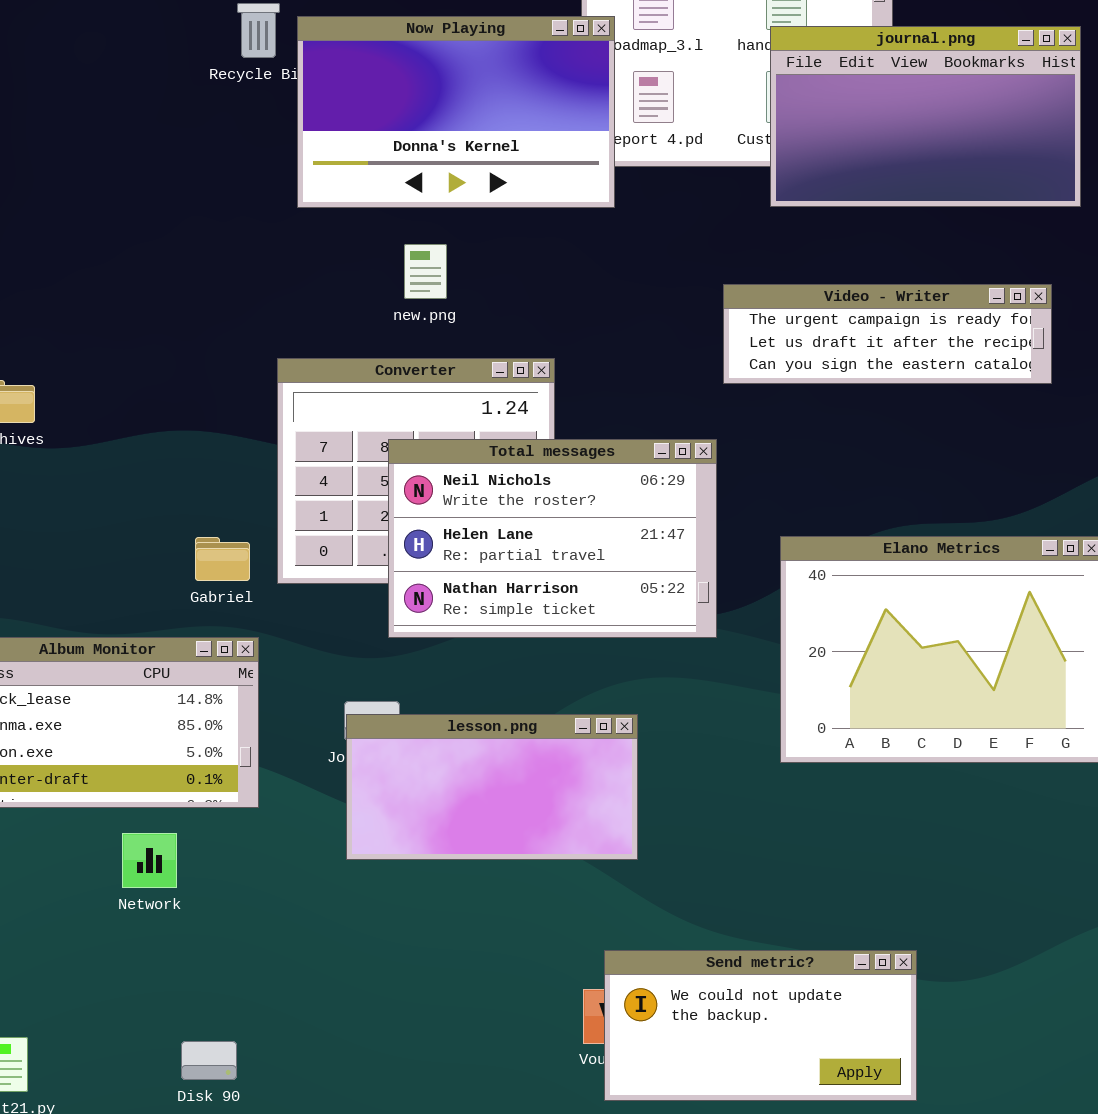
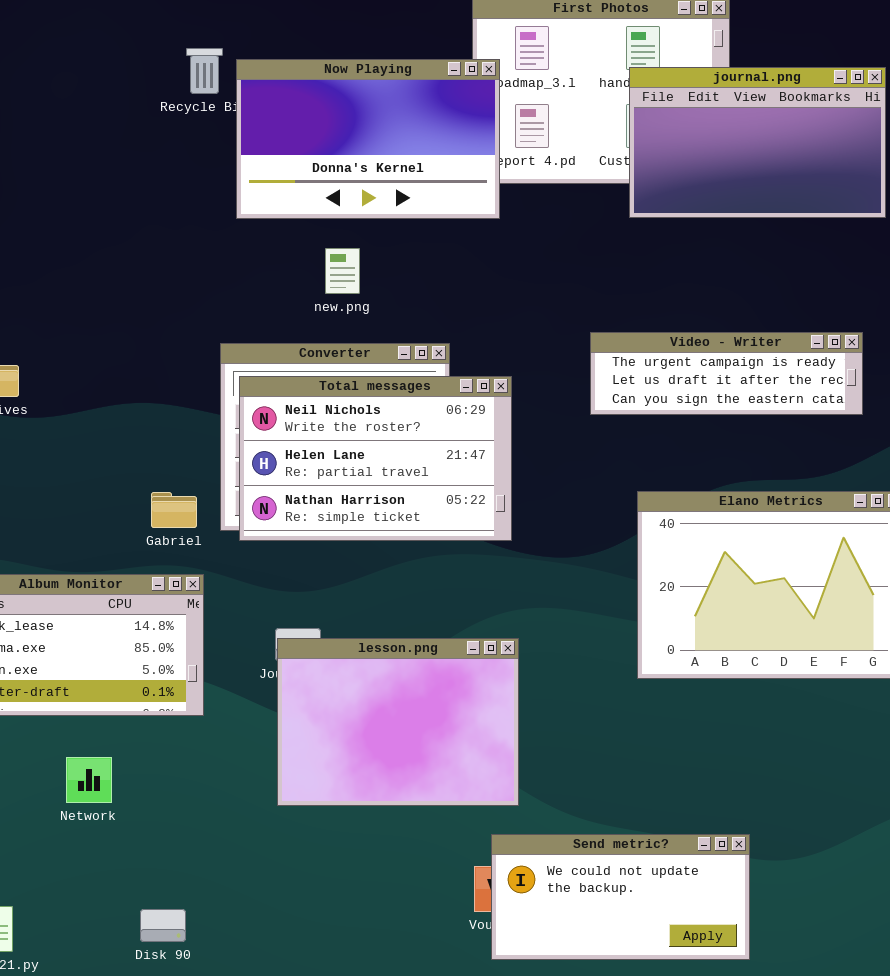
Video - Writer: [723,284,1052,384] -> [590,332,863,415], moved
Total messages: [388,439,717,638] -> [239,376,512,541], moved
lesson.png: [346,714,638,860] -> [277,638,519,806], resized
Network: [122,833,177,888] -> [66,757,112,803], moved

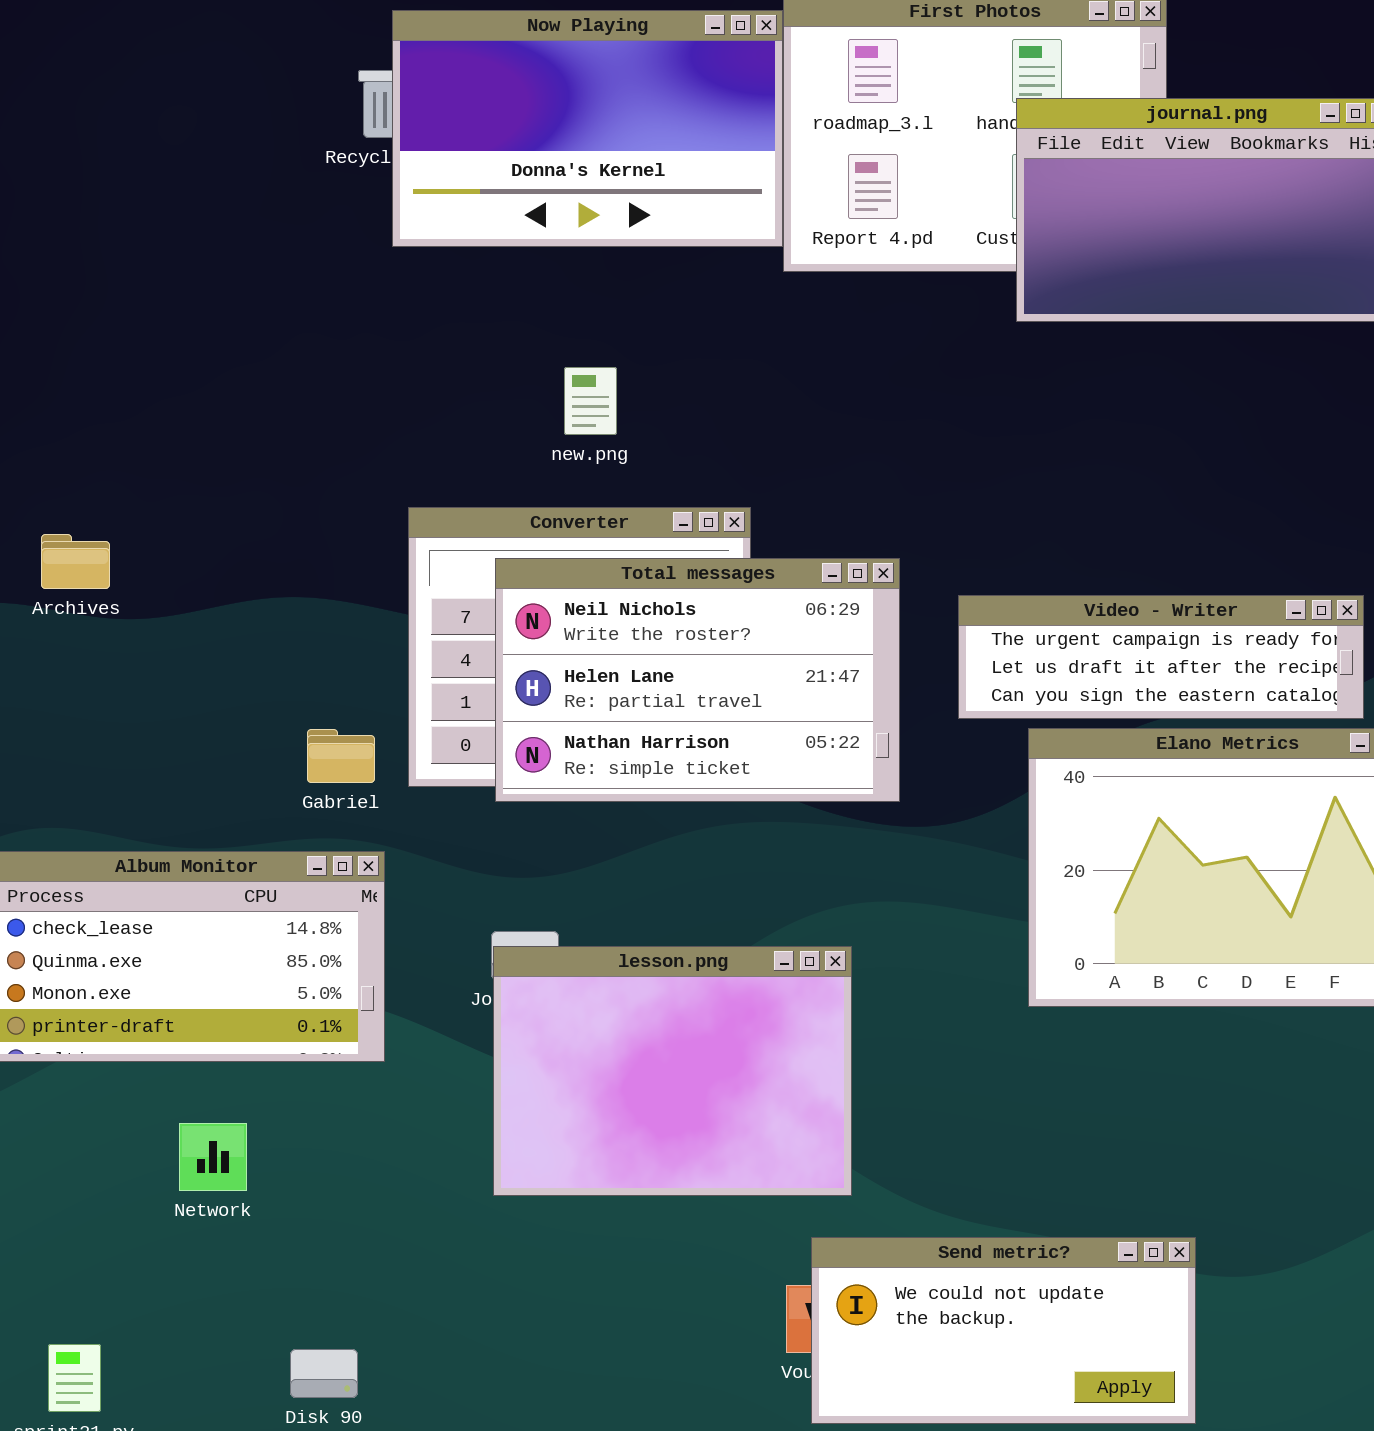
Now Playing: [236,59,500,219] -> [392,10,783,247], moved
Video - Writer: [590,332,863,415] -> [958,595,1364,719], moved
Total messages: [239,376,512,541] -> [495,558,900,802], moved

